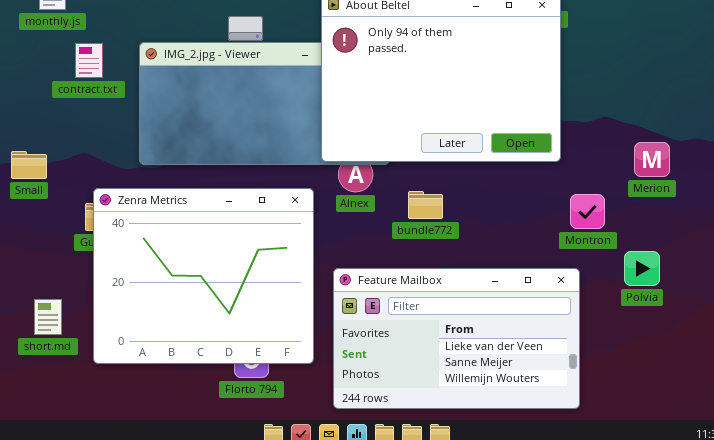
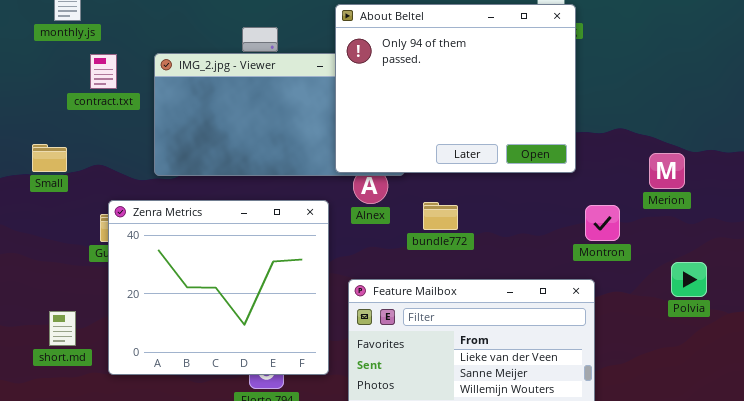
Small: [11,151,47,179] -> [32,144,67,172], moved
Polvia: [624,251,660,286] -> [671,262,707,297], moved

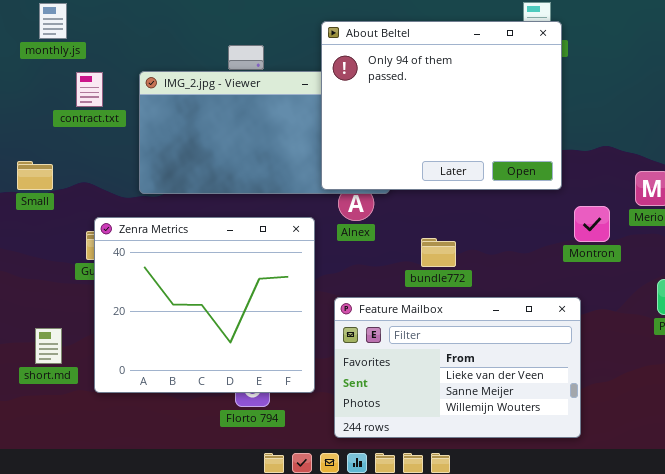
bundle772: [423,202,458,230] -> [421,238,456,267], moved
Montron: [585,205,620,241] -> [574,206,610,242], moved

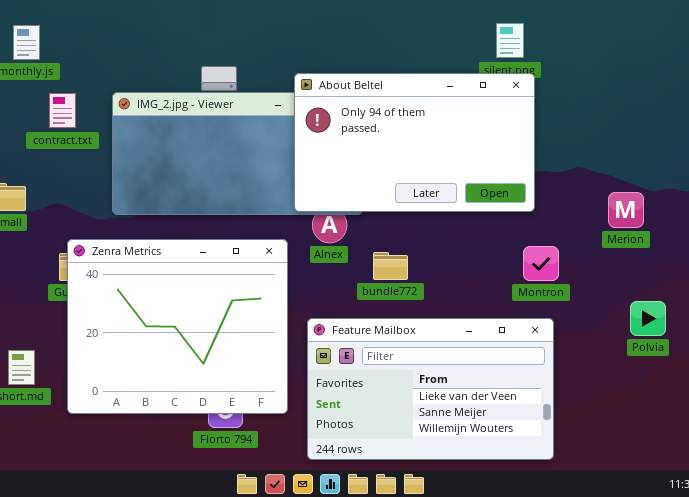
About Beltel: [321,21,562,190] -> [294,73,535,212], resized
Montron: [574,206,610,242] -> [523,246,559,281], moved
bundle772: [421,238,456,267] -> [373,252,408,280], moved

